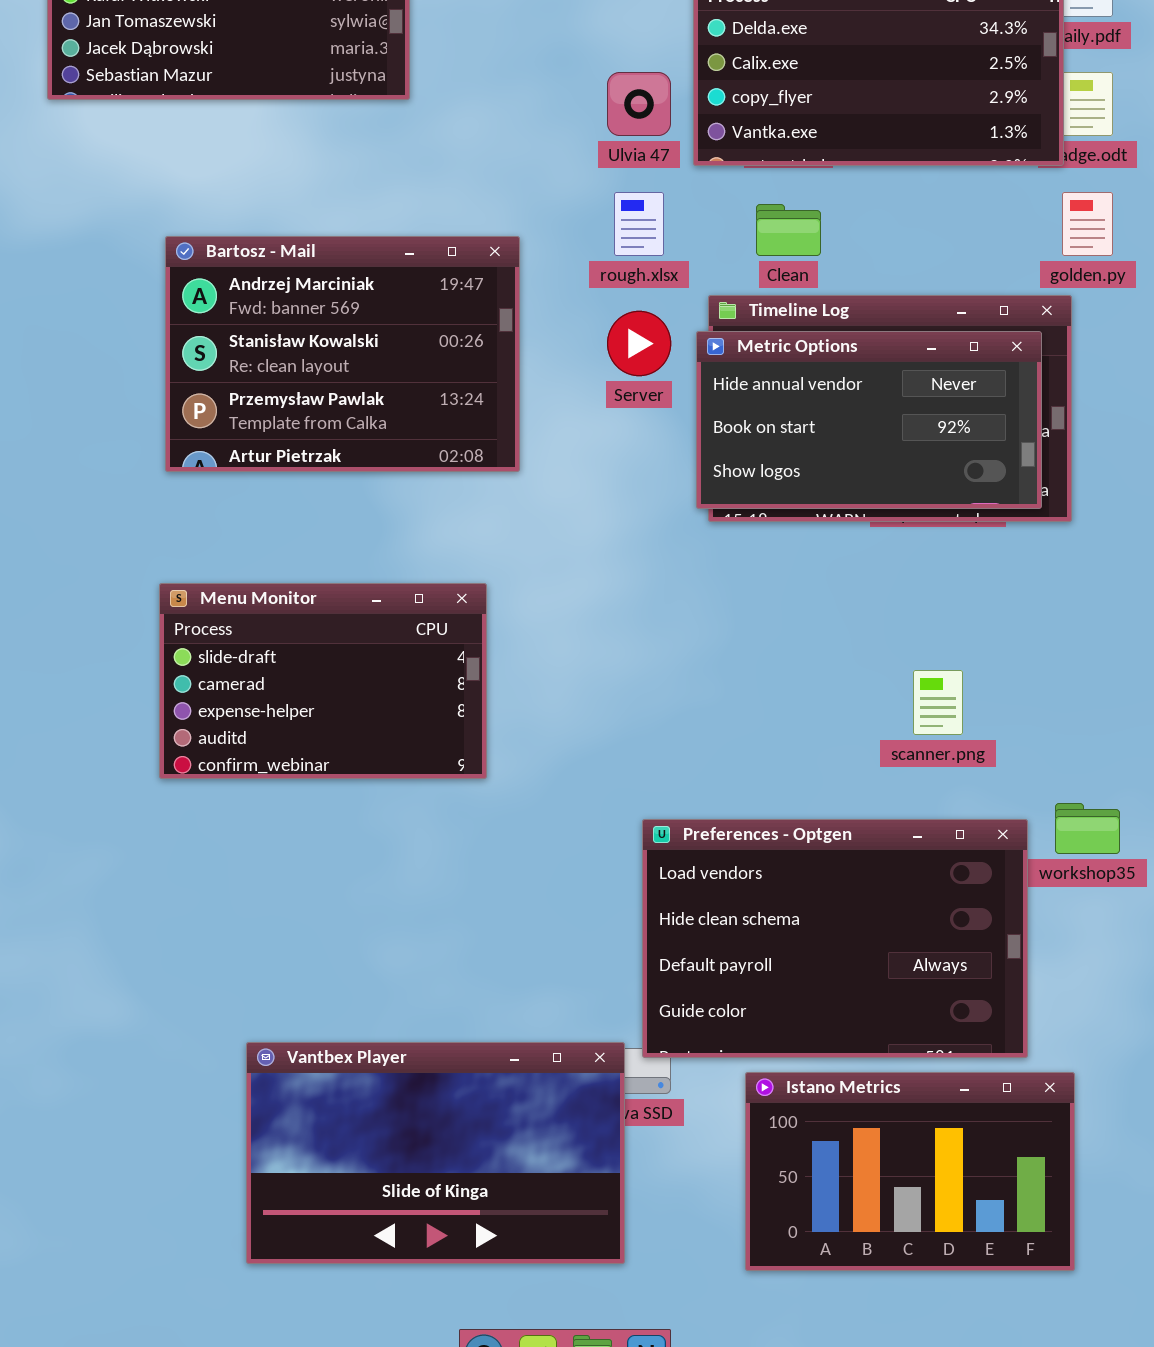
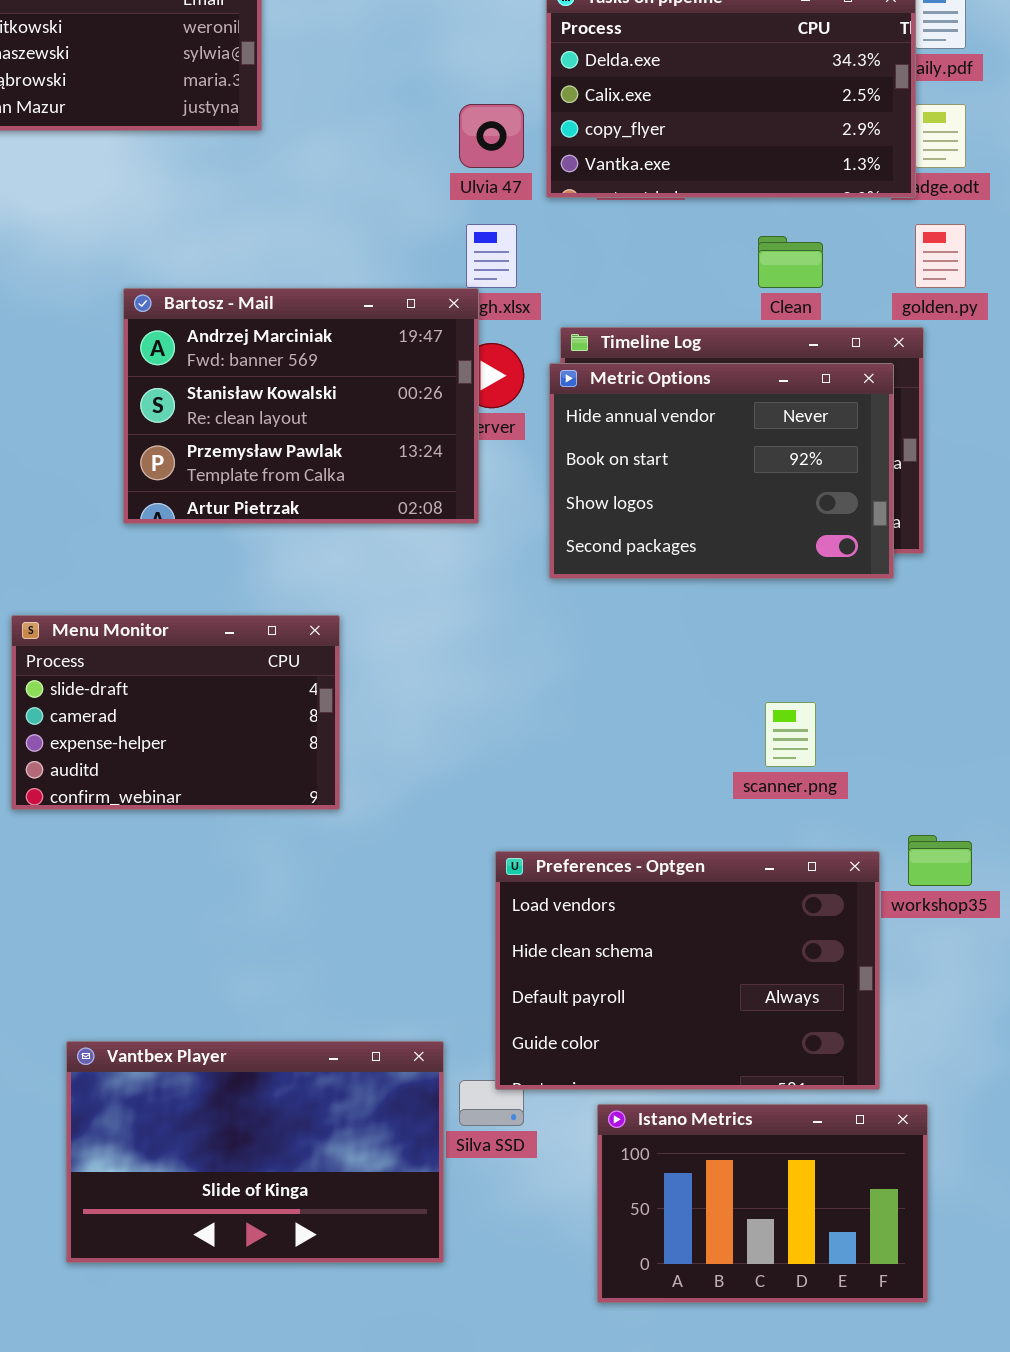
Clean: [756,204,821,256] -> [758,236,823,288], moved
Bartosz - Mail: [165,236,520,472] -> [123,288,479,524], moved
Metric Options: [696,331,1042,509] -> [549,363,894,579], resized
Vantbex Player: [246,1042,625,1264] -> [66,1041,444,1263], moved

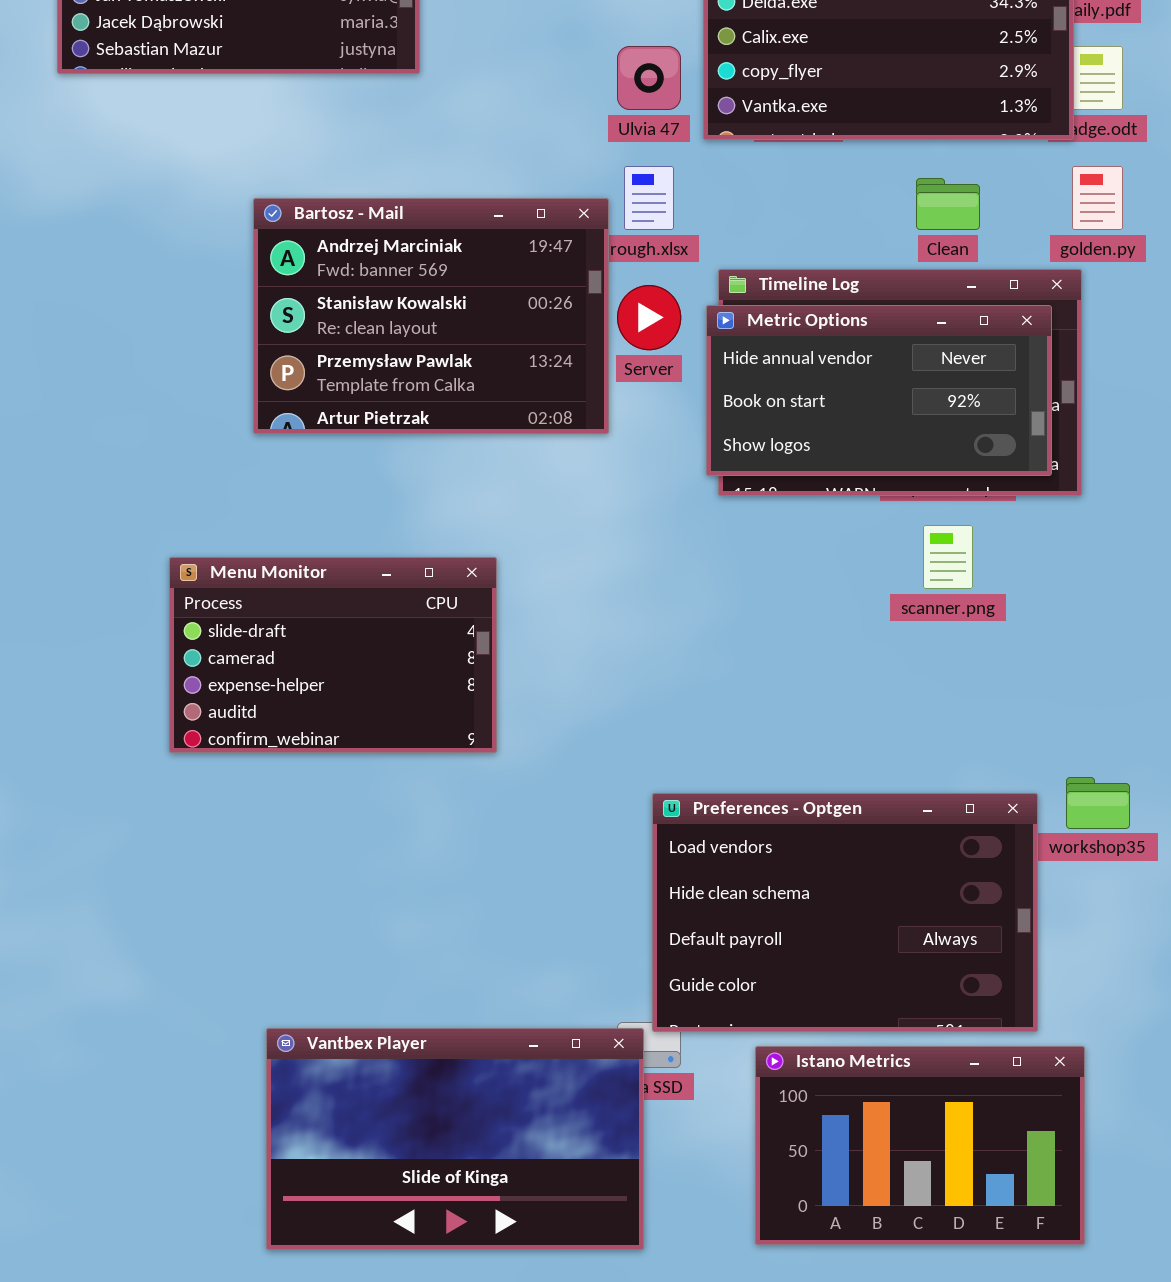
Bartosz - Mail: [123,288,479,524] -> [253,198,609,434], moved
Metric Options: [549,363,894,579] -> [706,305,1052,476], resized
scanner.png: [765,702,816,767] -> [923,525,973,589], moved
Vantbex Player: [66,1041,444,1263] -> [266,1028,644,1250], moved

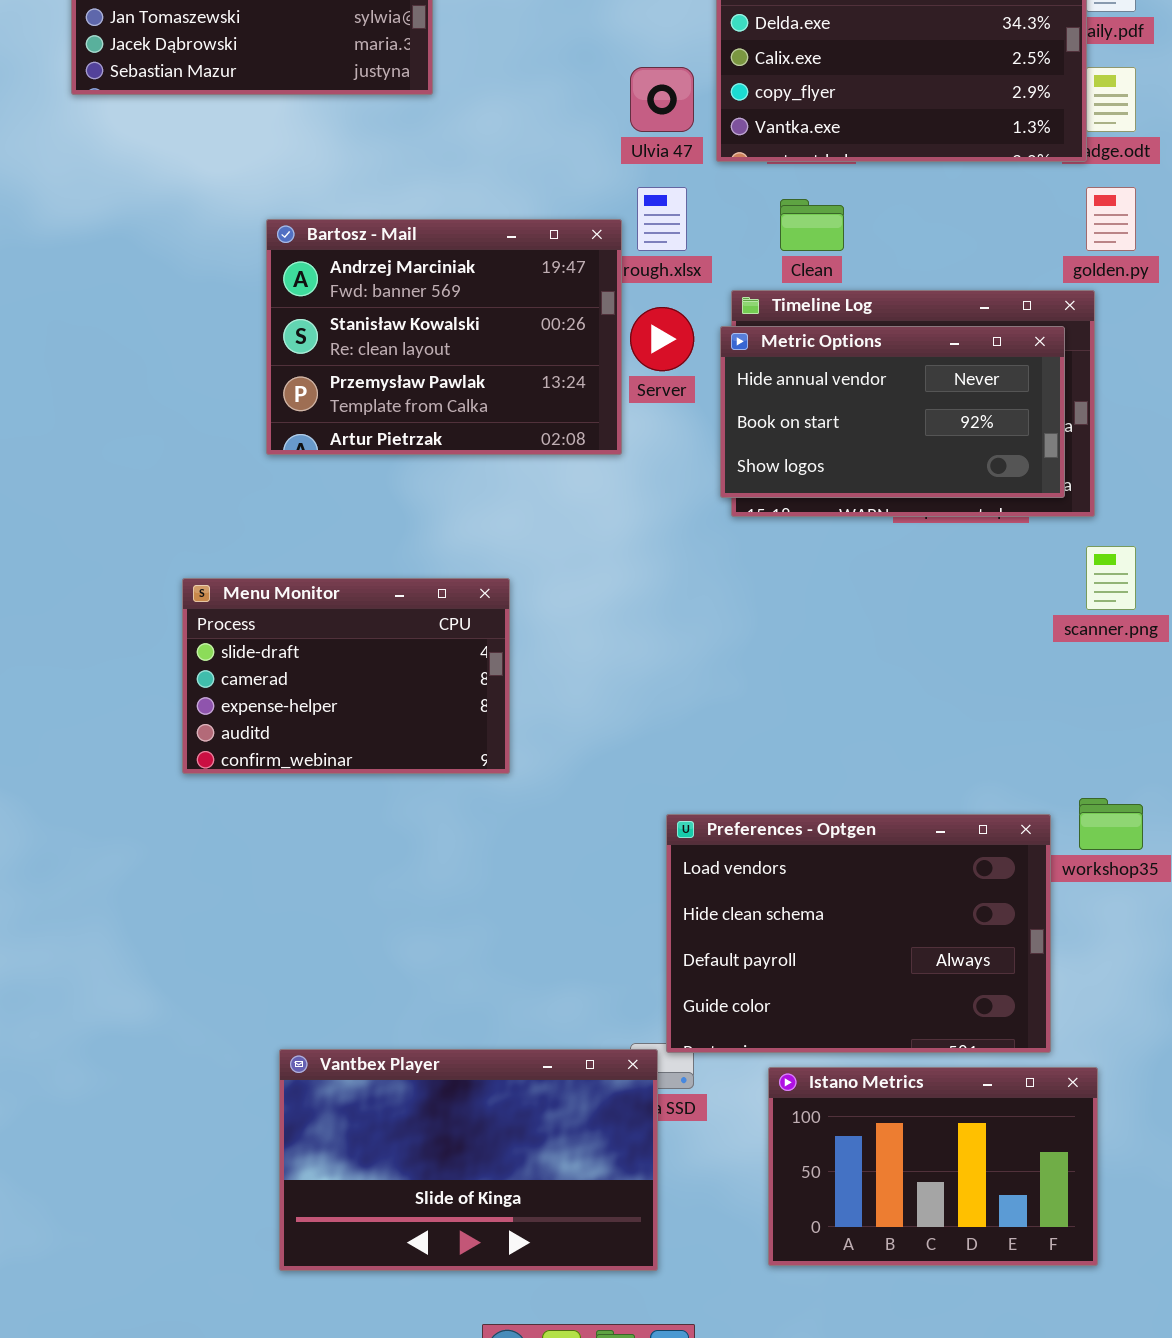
Clean: [916,178,980,230] -> [780,199,844,251], moved
scanner.png: [923,525,973,589] -> [1086,546,1136,610], moved

